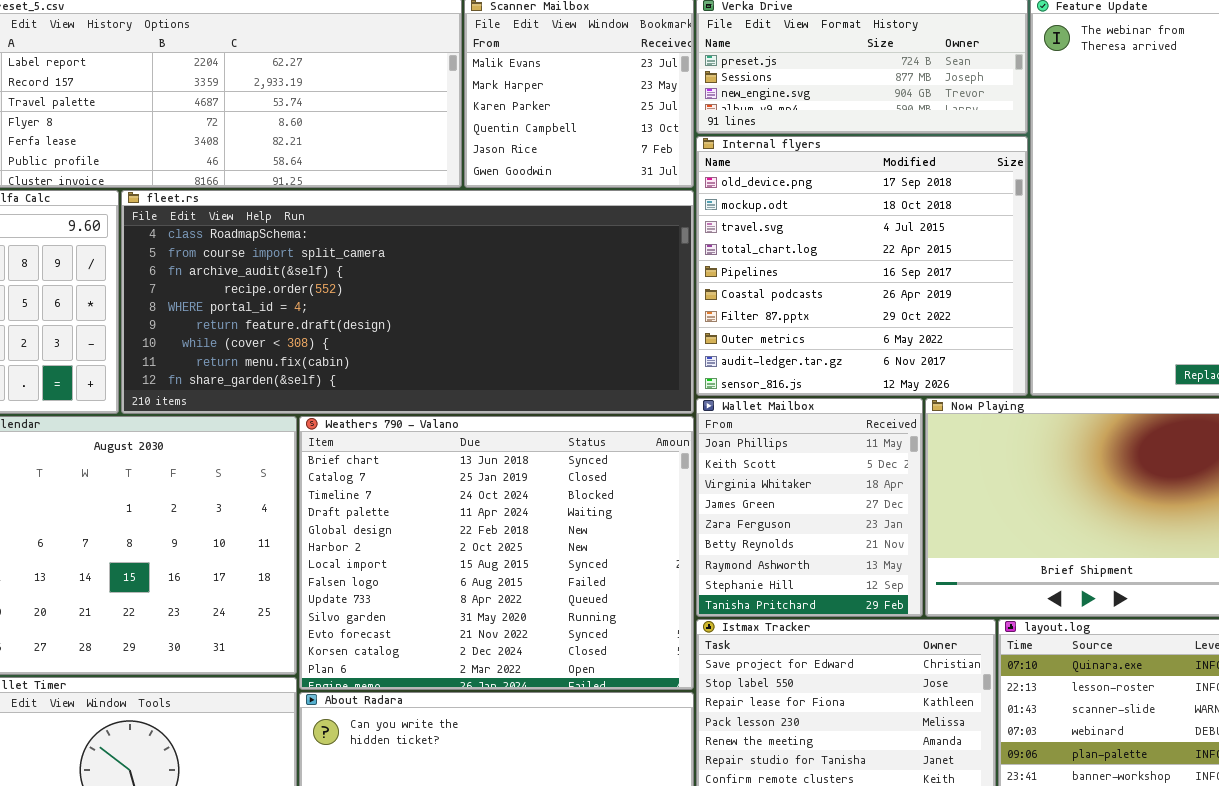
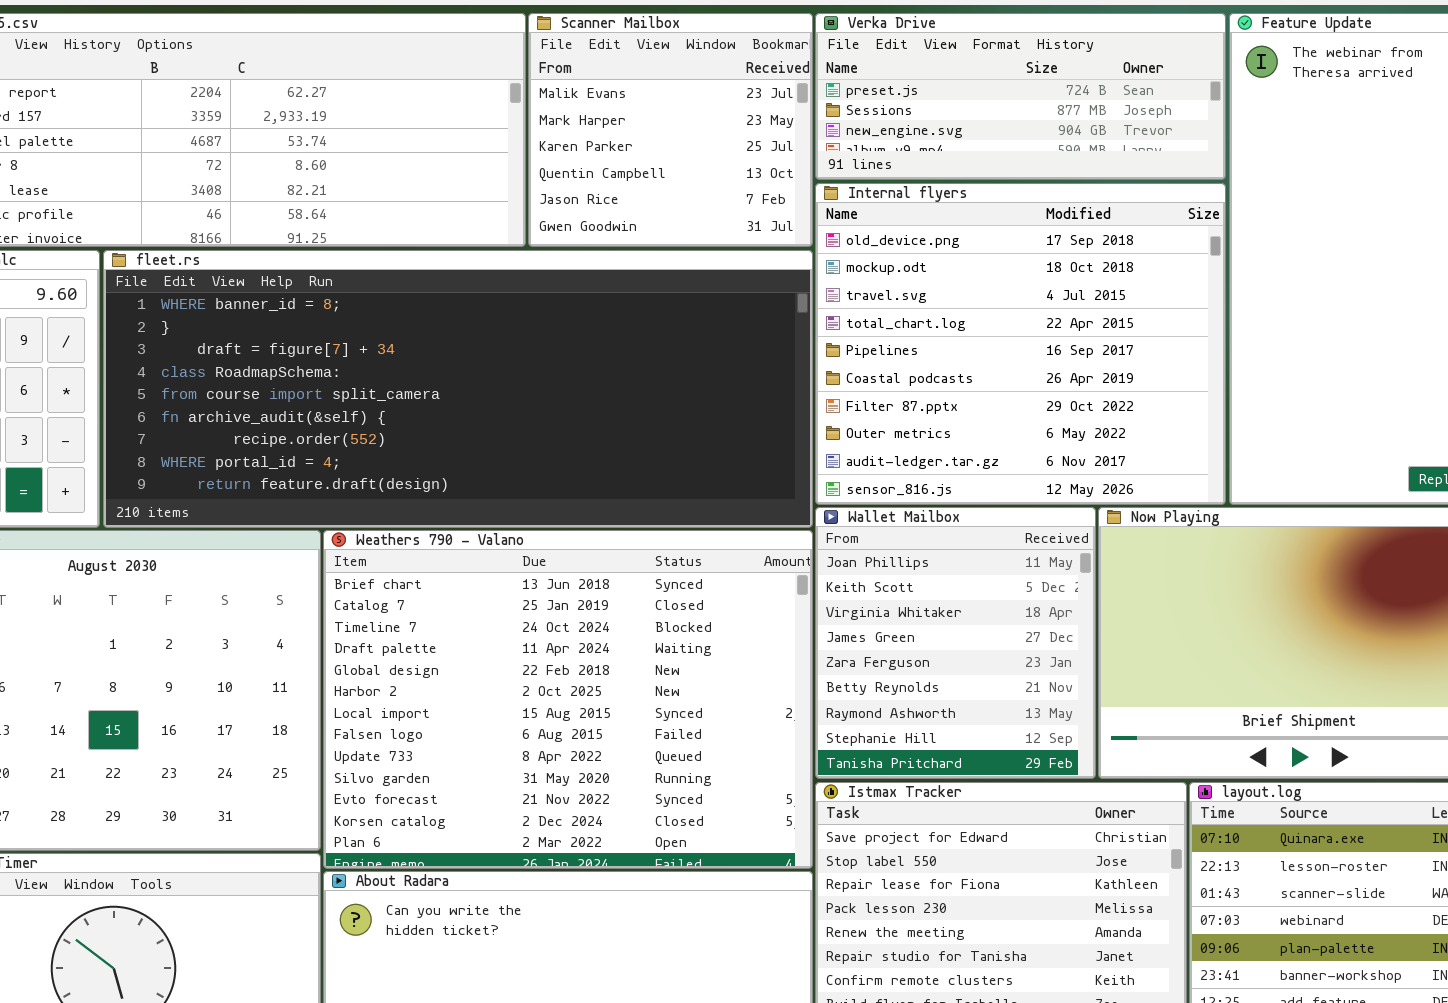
fleet.rs: [121,190,694,414] -> [103,250,813,528], scrolled up 3 rows

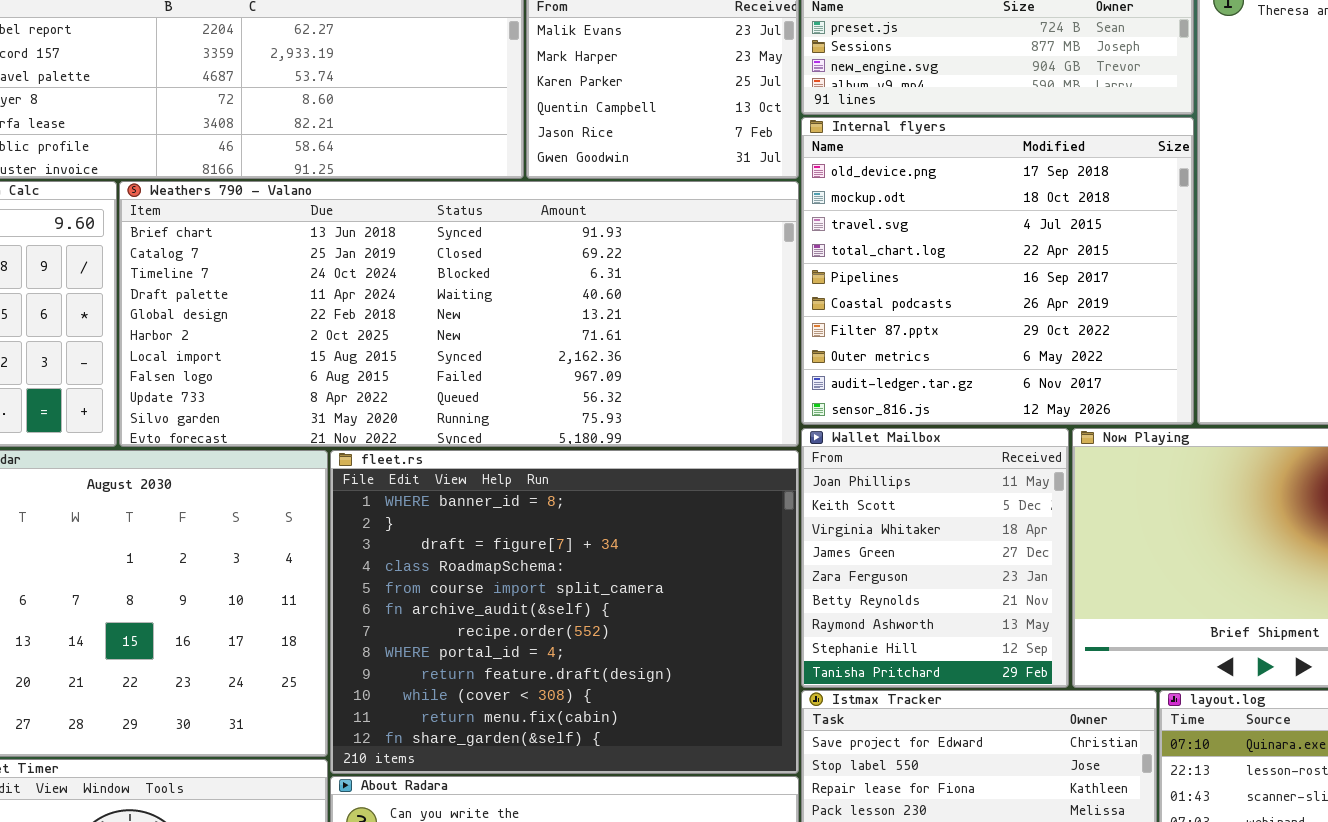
fleet.rs: [103,250,813,528] -> [330,450,799,774], moved, resized
Weathers 790 - Valano: [323,530,813,869] -> [119,181,799,447], moved, resized

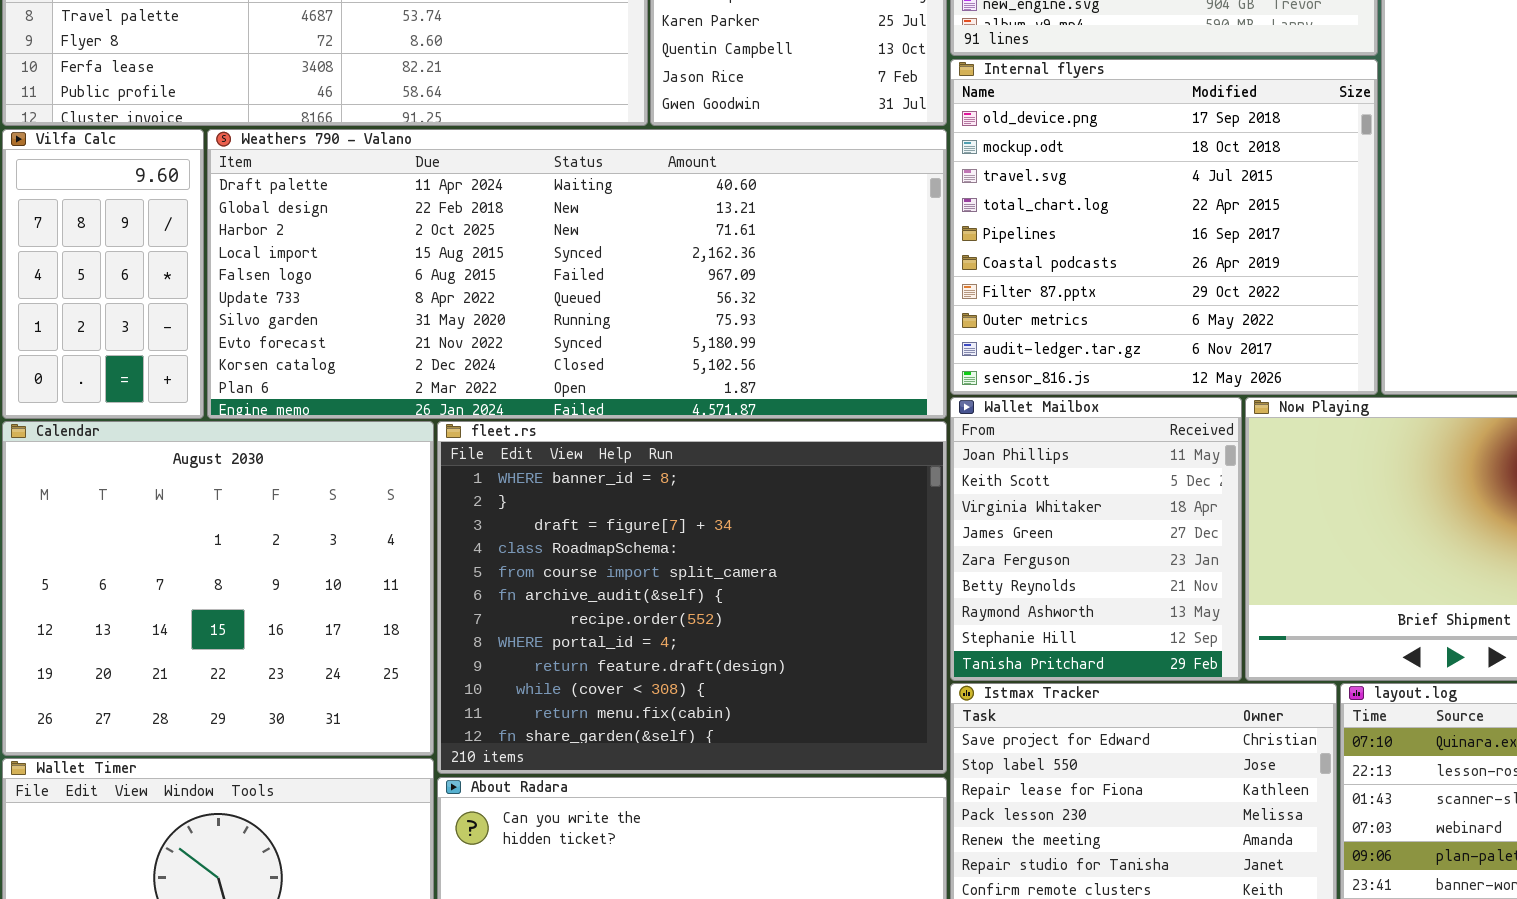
Weathers 790 - Valano: [119,181,799,447] -> [207,129,947,419], scrolled down 3 rows

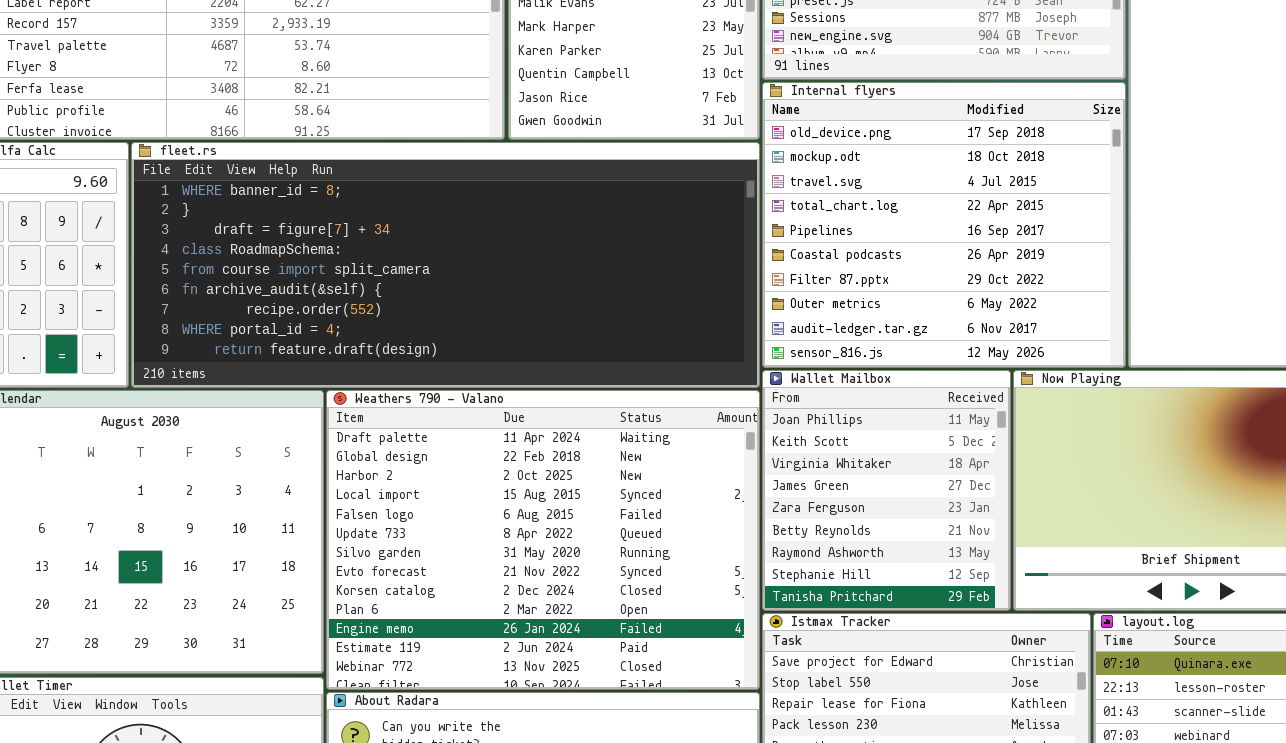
Weathers 790 - Valano: [207,129,947,419] -> [326,390,760,690], moved, resized
fleet.rs: [437,421,947,774] -> [131,142,760,388], moved, resized

